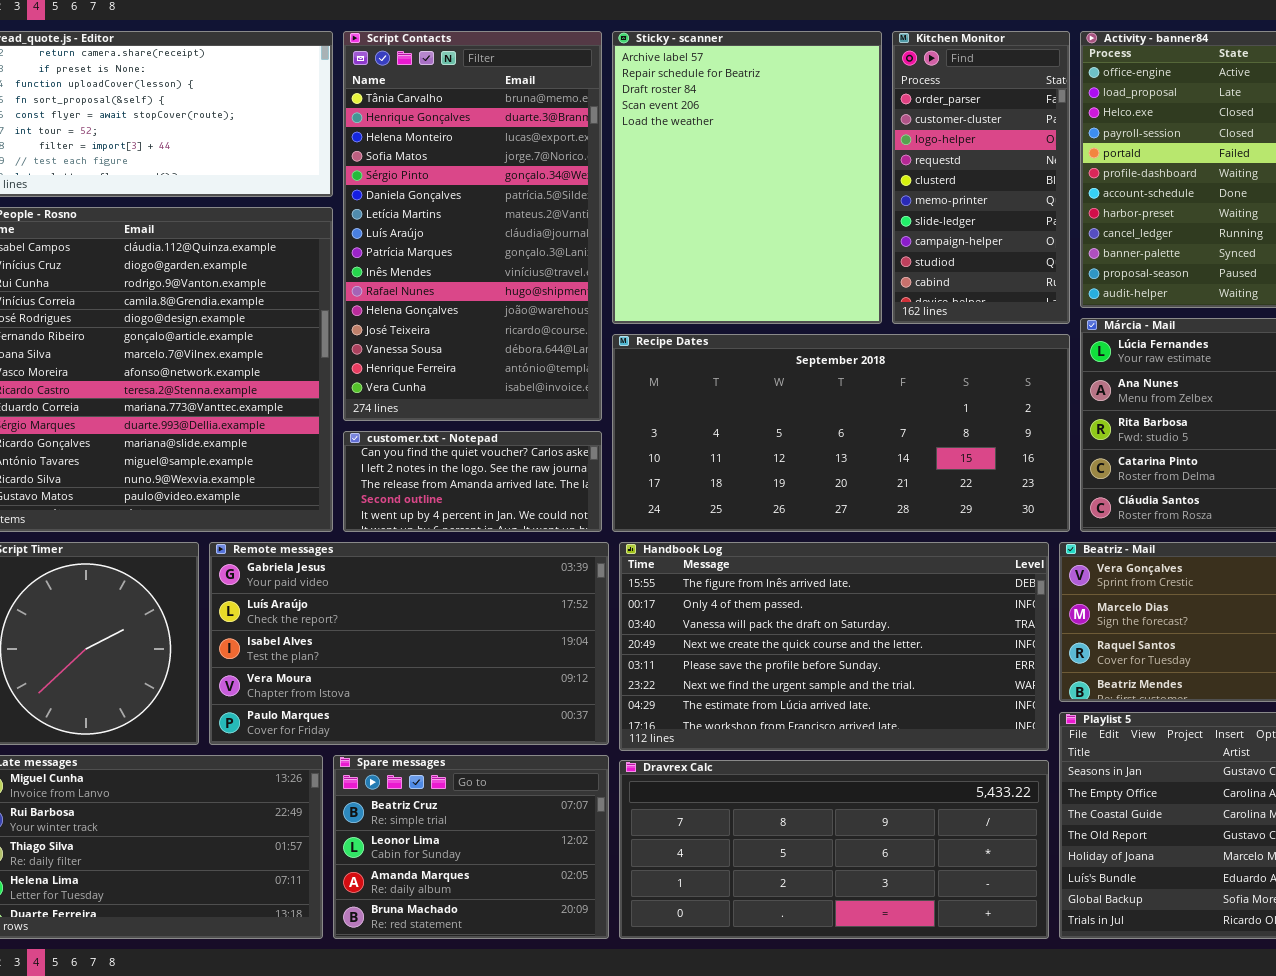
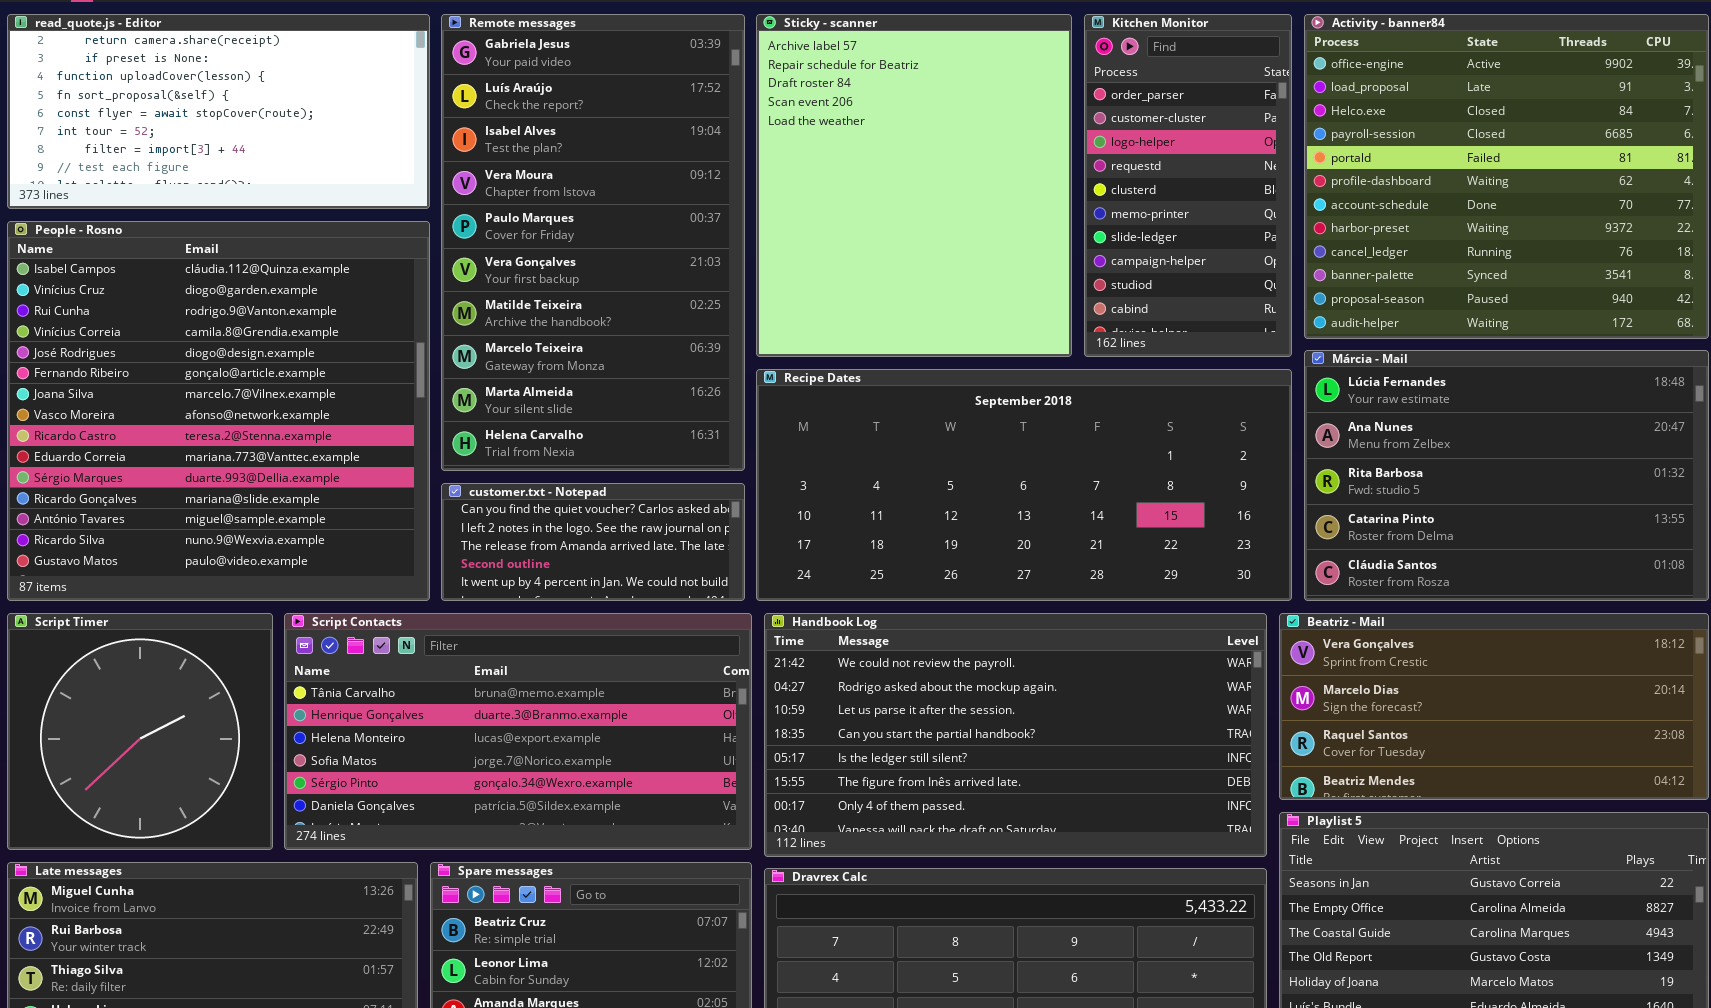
Script Contacts: [343,31,602,421] -> [284,613,752,850], moved, resized
Remote messages: [209,542,609,745] -> [441,14,745,471], moved, resized
Handbook Log: [619,542,1049,751] -> [764,613,1267,857], scrolled up 5 rows

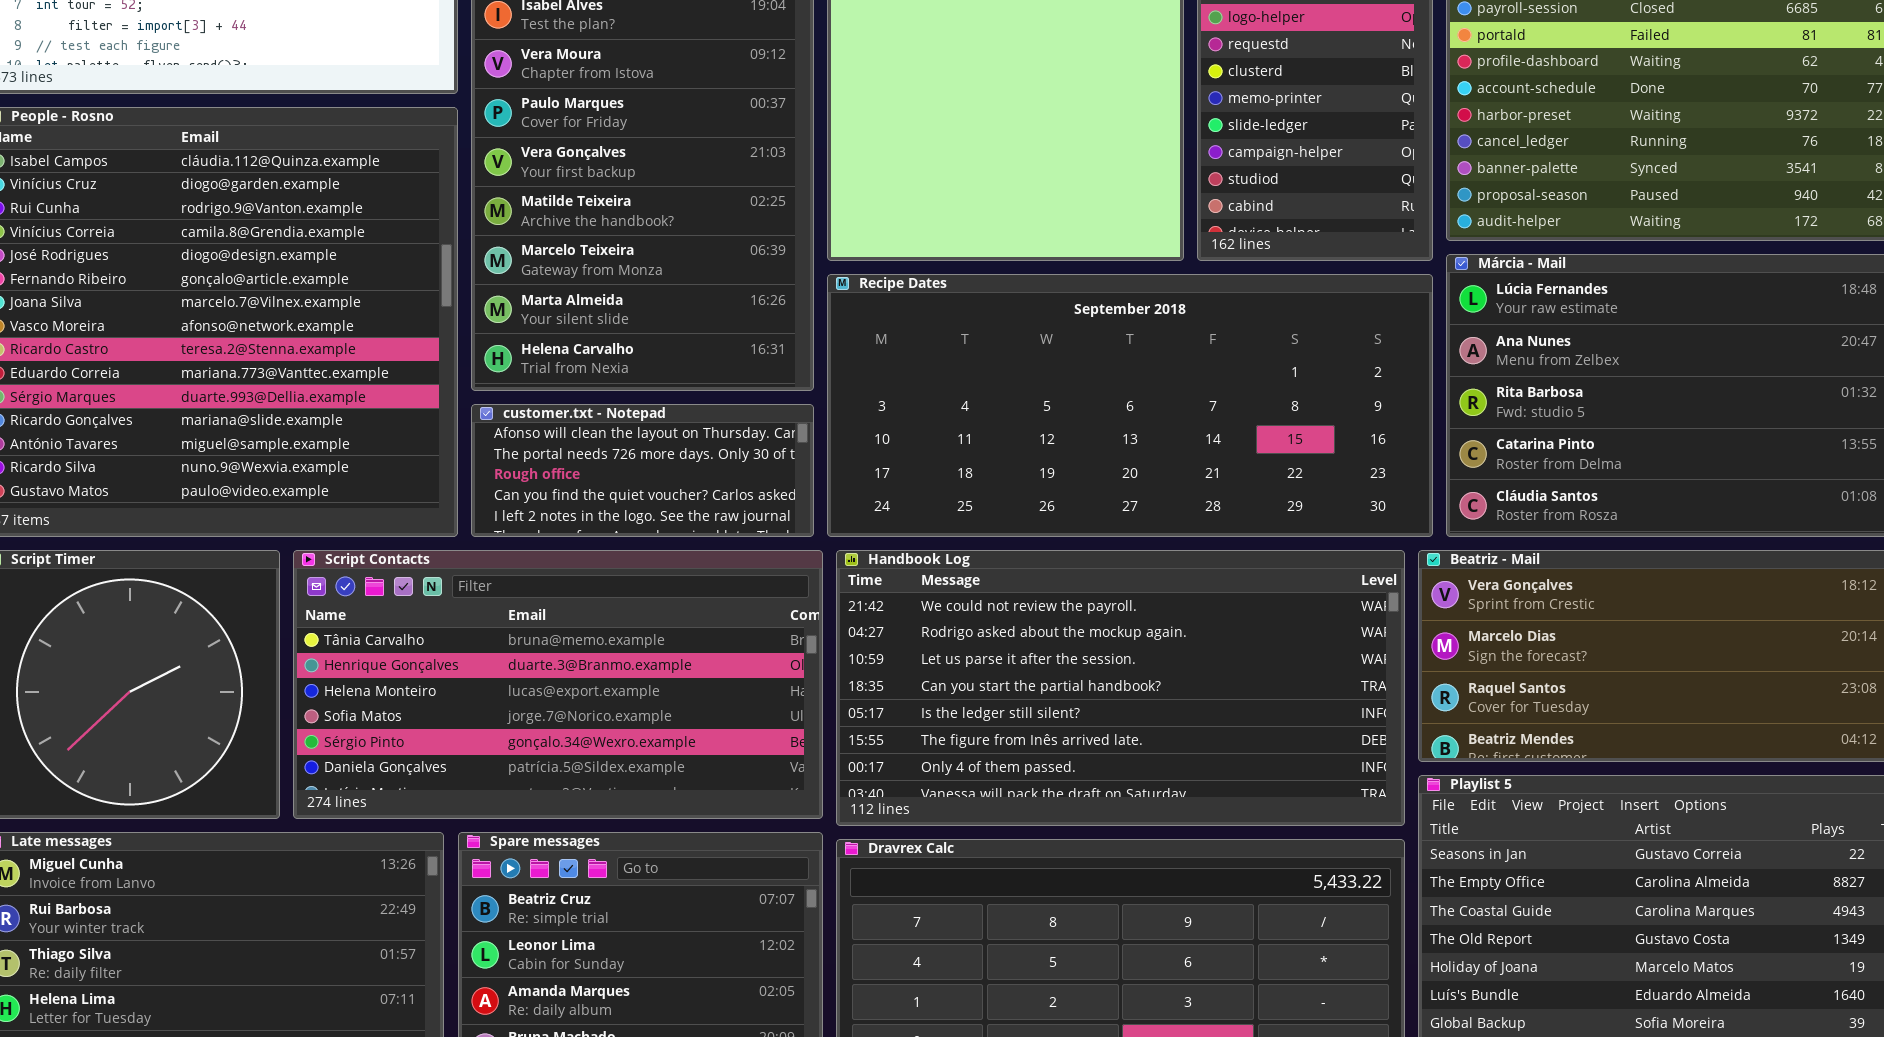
customer.txt - Notepad: [441,483,745,601] -> [471,404,814,537], scrolled up 3 rows

